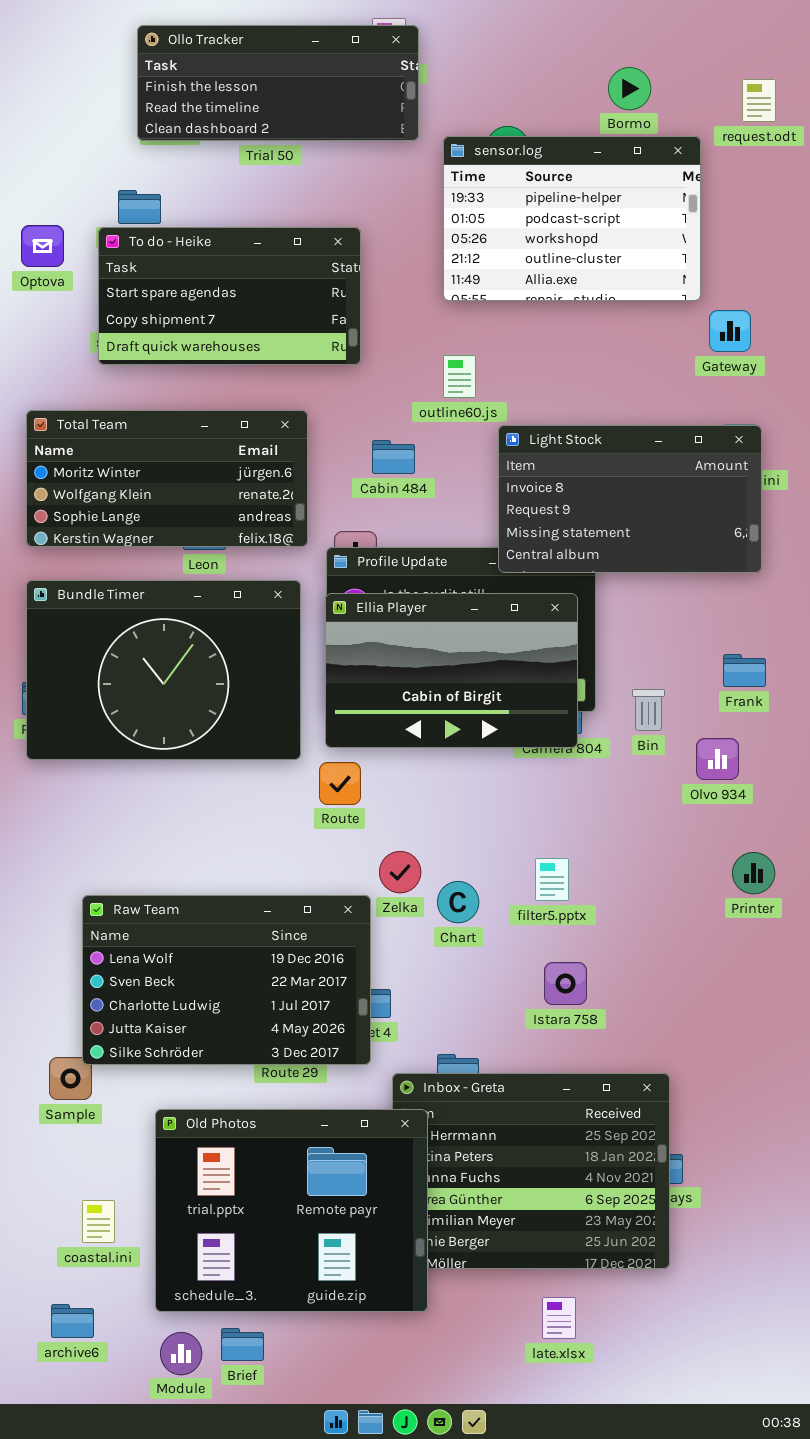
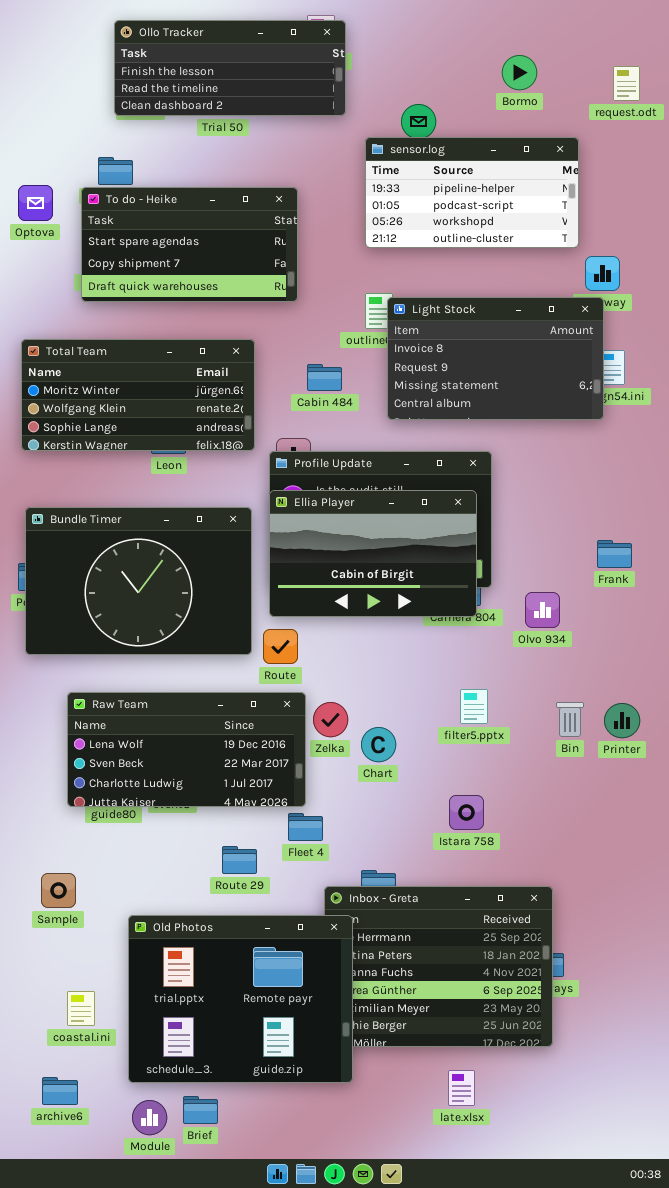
sensor.log: [443,136,701,301] -> [365,137,579,248], resized
Light Stock: [498,425,762,573] -> [387,297,604,420], moved
Bundle Timer: [26,580,301,760] -> [25,507,252,655], moved
Bin: [632,689,665,731] -> [556,702,584,737], moved
Olvo 934: [696,738,739,780] -> [525,592,560,628], moved
filter5.pptx: [535,858,569,901] -> [460,689,488,724], moved
Raw Team: [82,895,371,1065] -> [67,692,306,807], moved, resized

